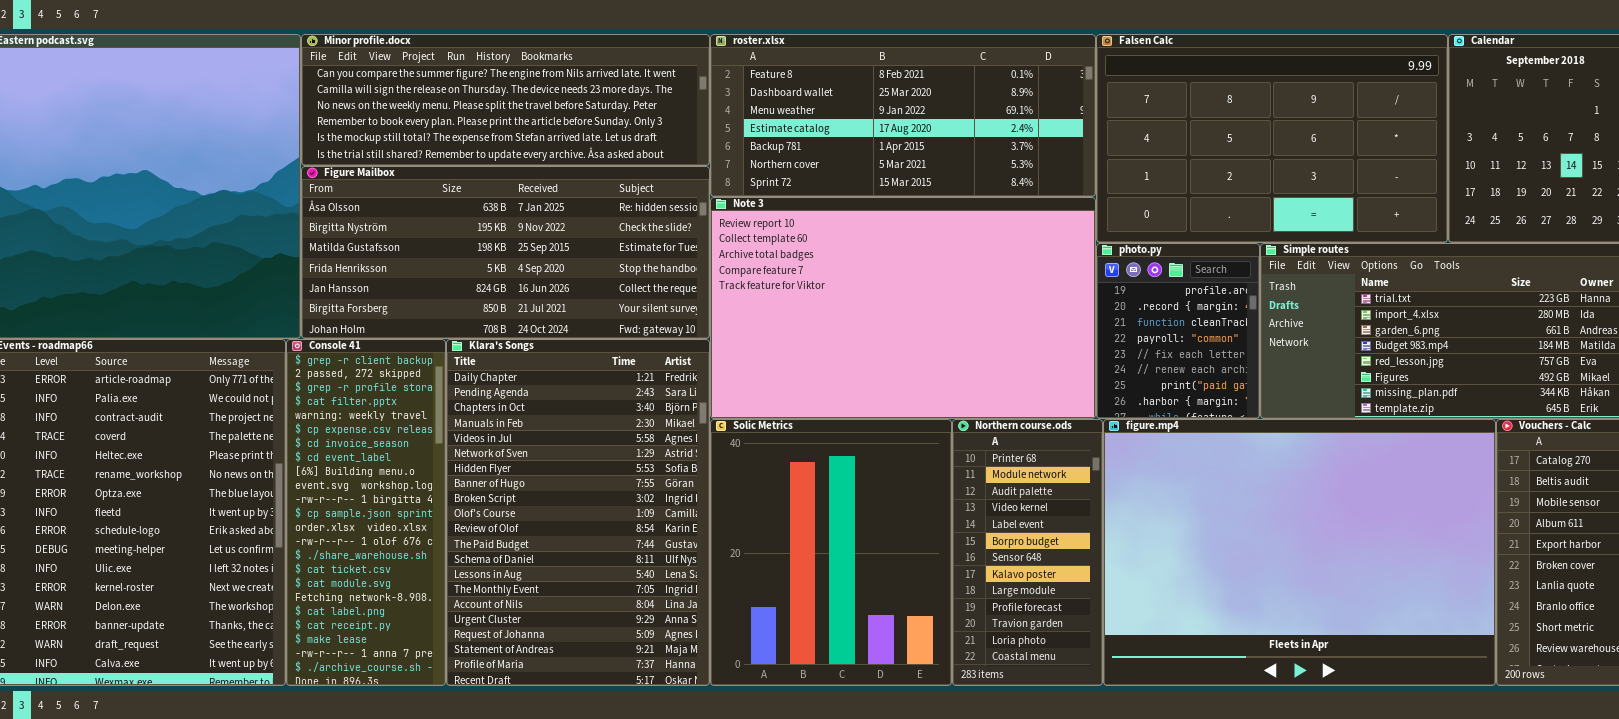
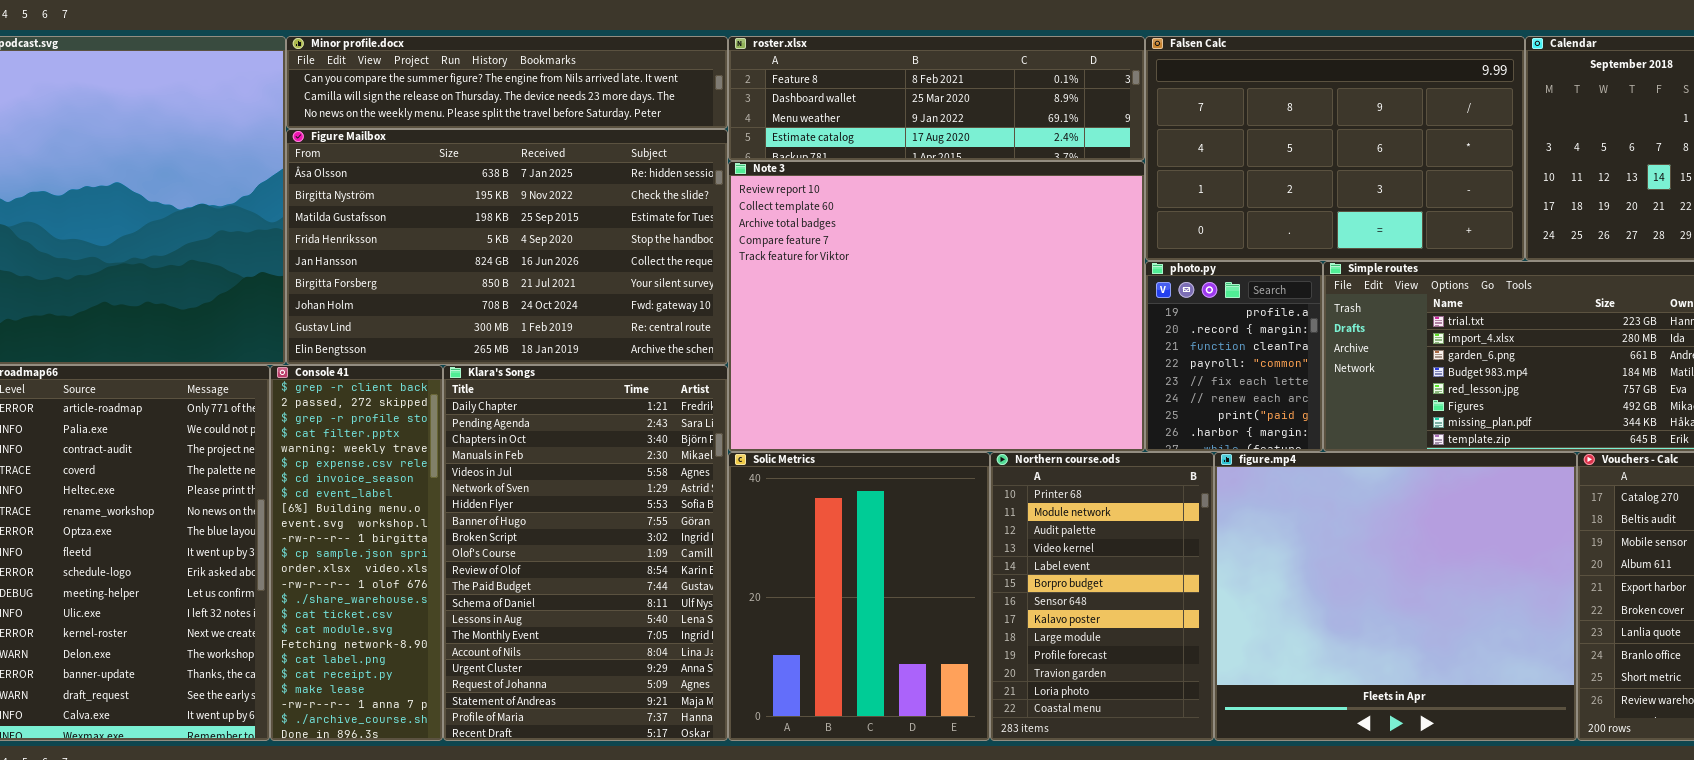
Minor profile.docx: [301,34,710,166] -> [286,36,728,129], resized
roster.xlsx: [710,34,1096,197] -> [728,36,1145,161], resized
Figure Mailbox: [301,166,710,339] -> [286,129,728,365], resized
Note 3: [710,197,1096,419] -> [728,161,1145,452], resized
Northern course.ods: [952,419,1103,686] -> [990,452,1214,741], resized
figure.mp4: [1103,419,1496,686] -> [1214,452,1577,741], resized

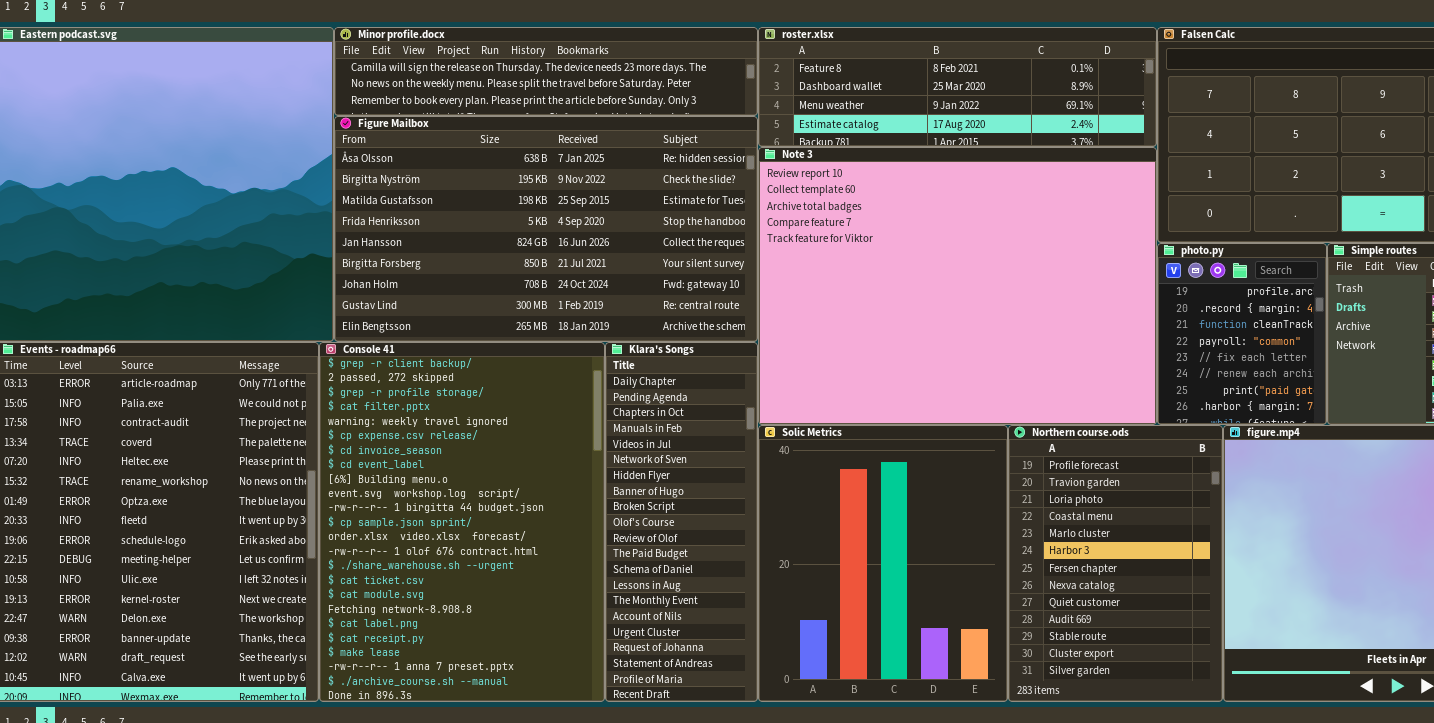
Minor profile.docx: [286,36,728,129] -> [334,27,758,116], scrolled down 1 row
Console 41: [270,365,443,741] -> [319,342,605,702], resized
Klara's Songs: [443,365,728,741] -> [605,342,758,702], resized
Northern course.ods: [990,452,1214,741] -> [1008,425,1223,702], scrolled down 9 rows

